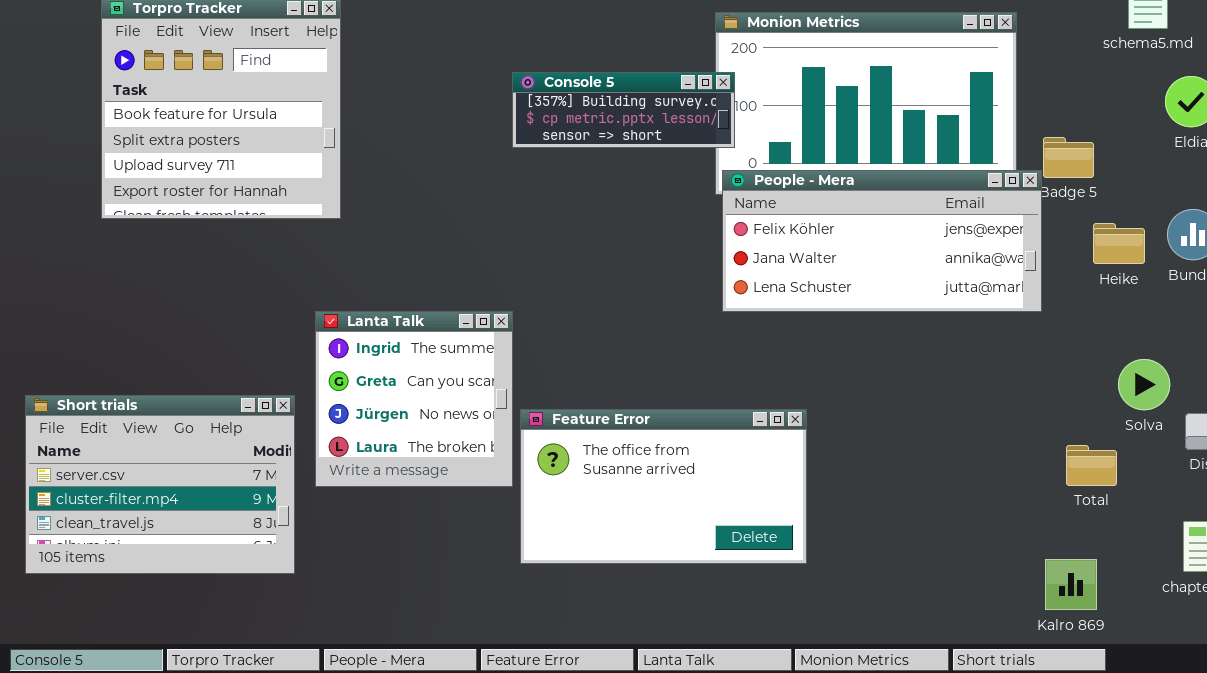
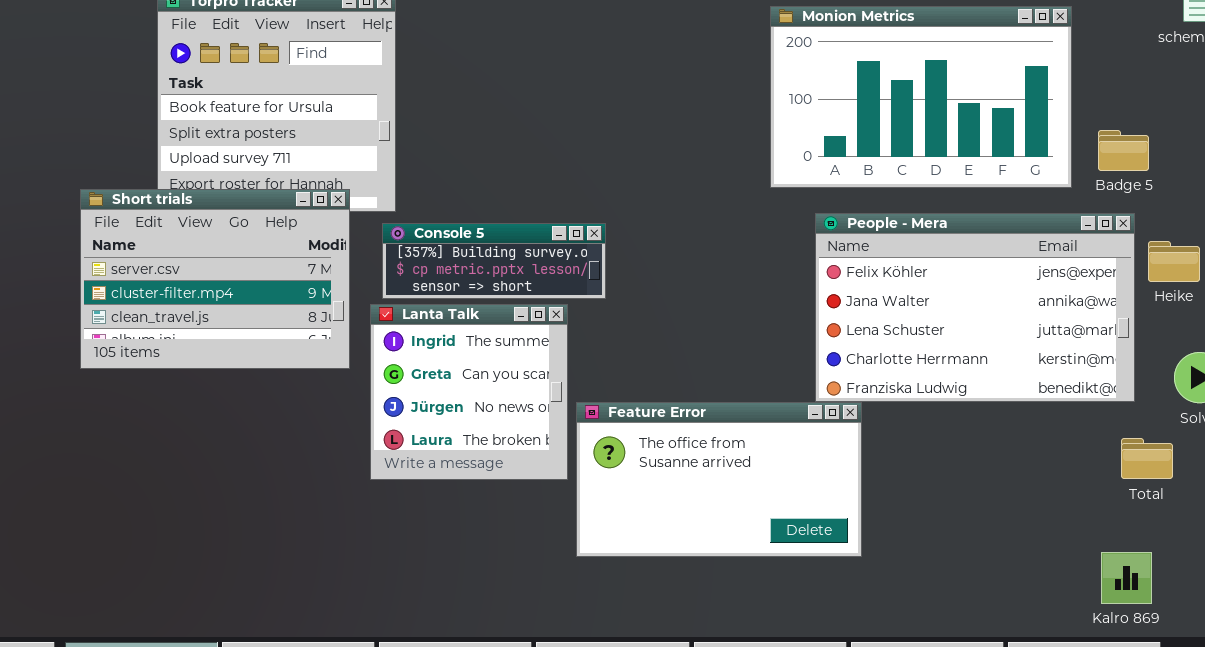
Console 5: [512,72,735,148] -> [382,223,606,299], moved
People - Mera: [722,170,1042,312] -> [815,213,1135,402], moved, resized
Heike: [1093,223,1145,264] -> [1148,241,1200,282], moved
Short trials: [25,395,295,574] -> [80,189,350,369], moved

